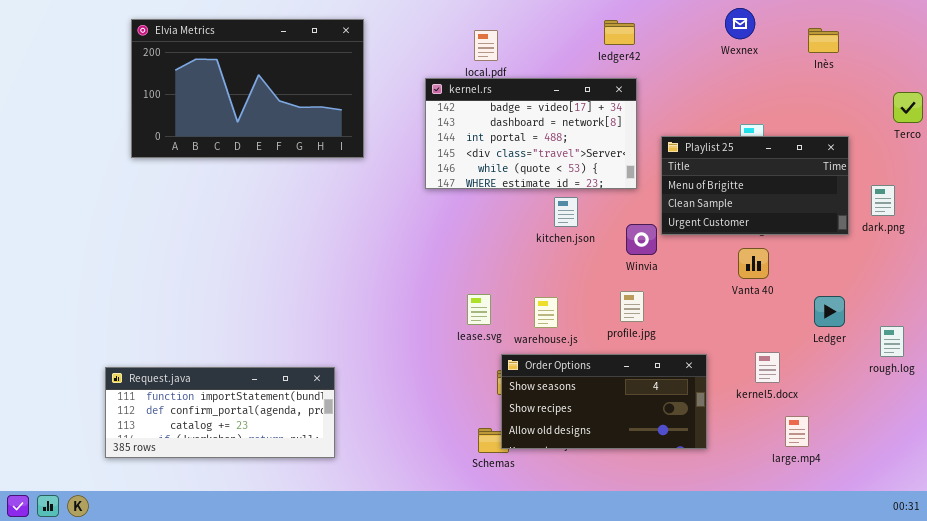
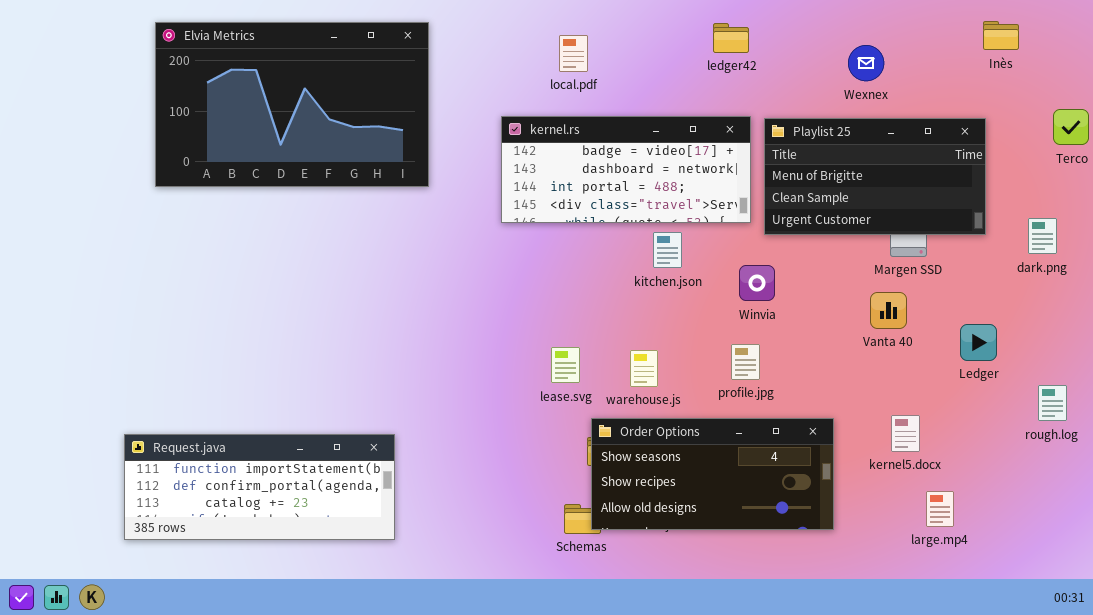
Wexnex: [725,8,755,39] -> [848,45,884,81], moved
Inès: [808,28,839,53] -> [983,21,1019,50], moved
kernel.rs: [425,78,637,189] -> [501,116,751,223], resized
Playlist 25: [661,136,849,235] -> [764,118,986,235], moved
Ledger: [814,296,845,327] -> [960,324,997,361], moved

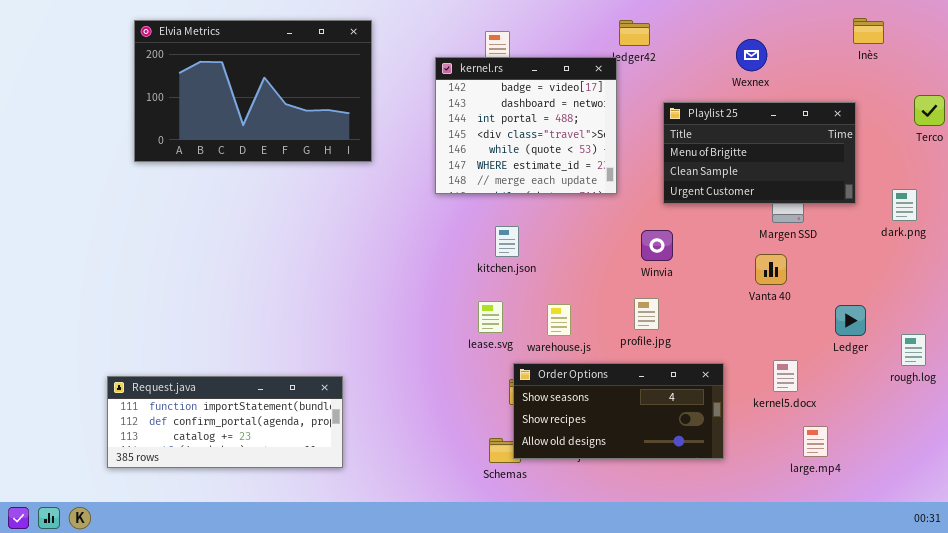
kernel.rs: [501,116,751,223] -> [435,57,617,194], resized
kitchen.json: [653,232,682,268] -> [495,226,519,257], moved
Ledger: [960,324,997,361] -> [835,305,866,336], moved

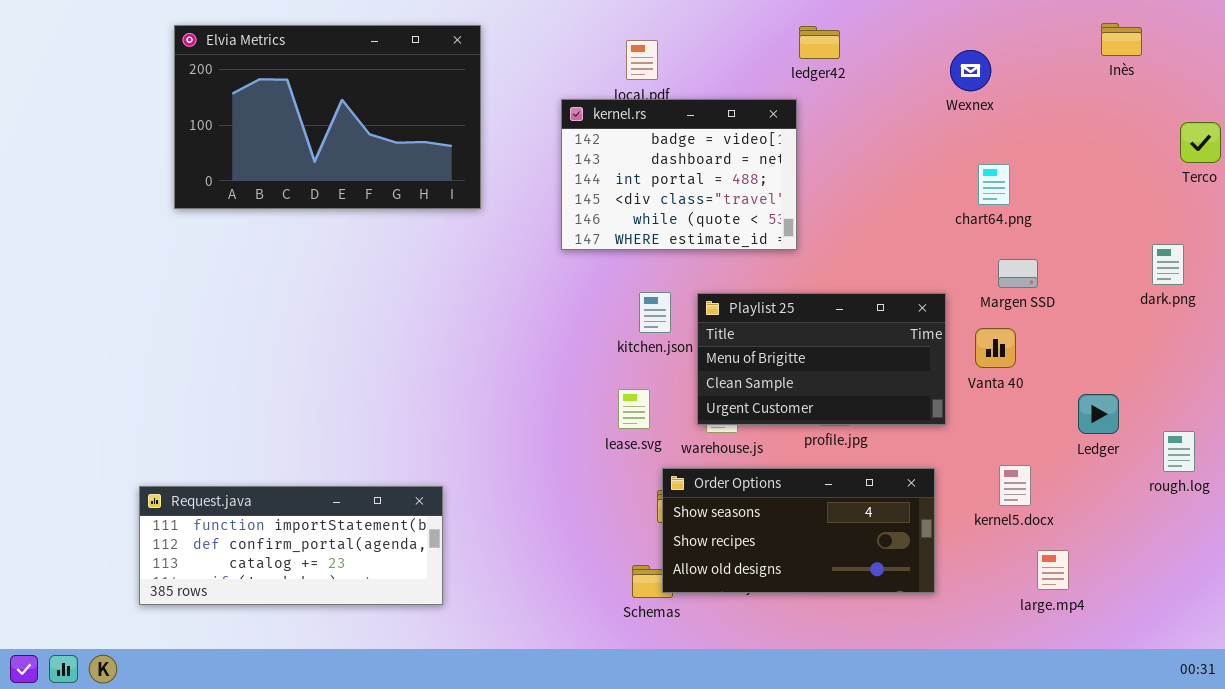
kernel.rs: [435,57,617,194] -> [561,99,797,250], resized
Playlist 25: [663,102,856,204] -> [697,293,946,425], moved

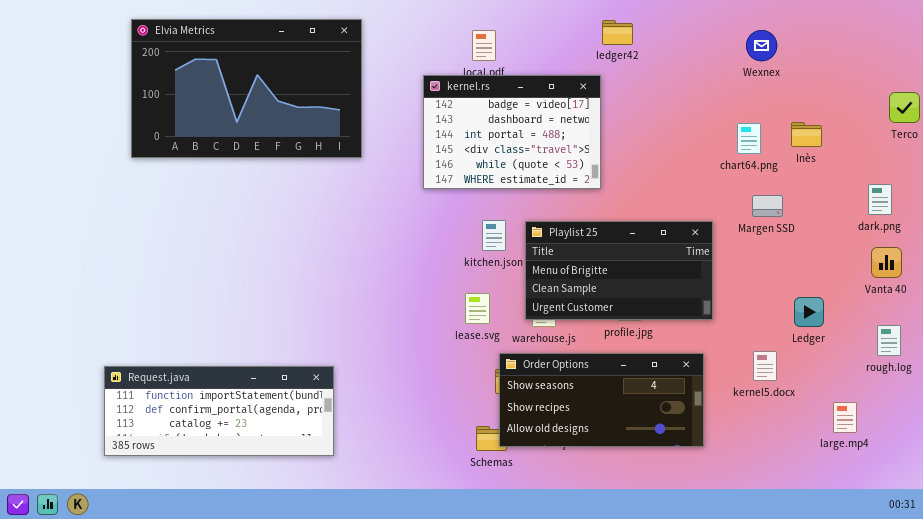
Inès: [1101,23,1142,56] -> [791,122,822,147], moved
Wexnex: [950,50,991,91] -> [746,30,777,61], moved
Vanta 40: [975,328,1016,368] -> [871,247,902,278], moved
Ledger: [1078,394,1119,434] -> [794,297,824,327], moved
large.mp4: [1037,550,1069,590] -> [833,402,857,433], moved

